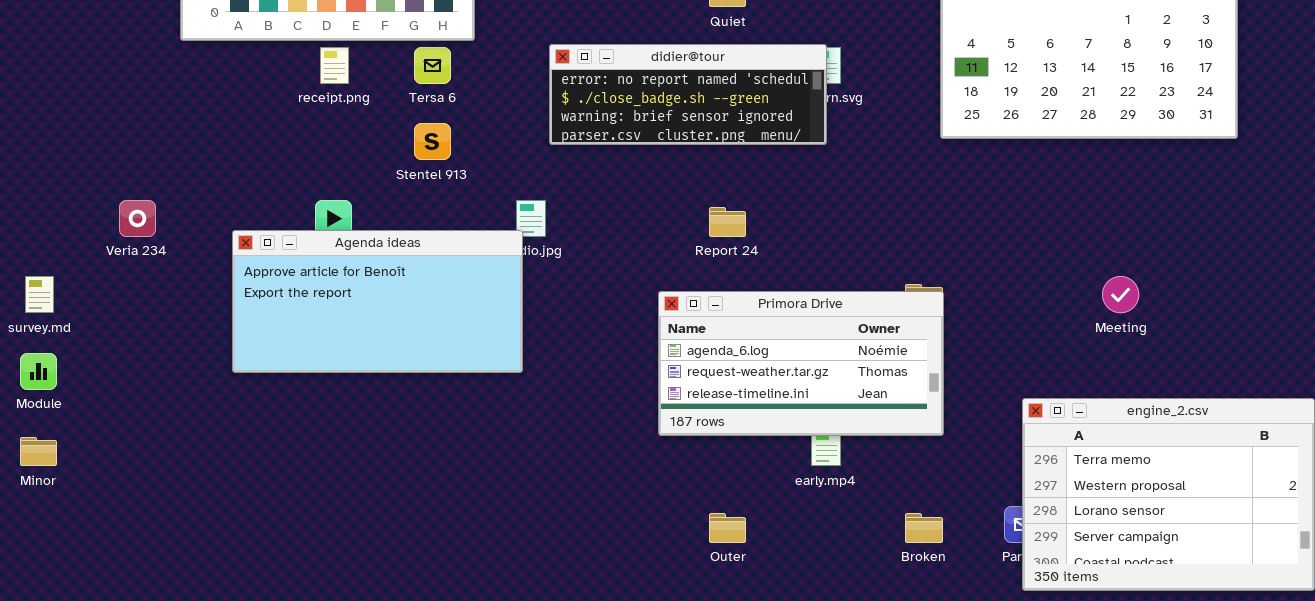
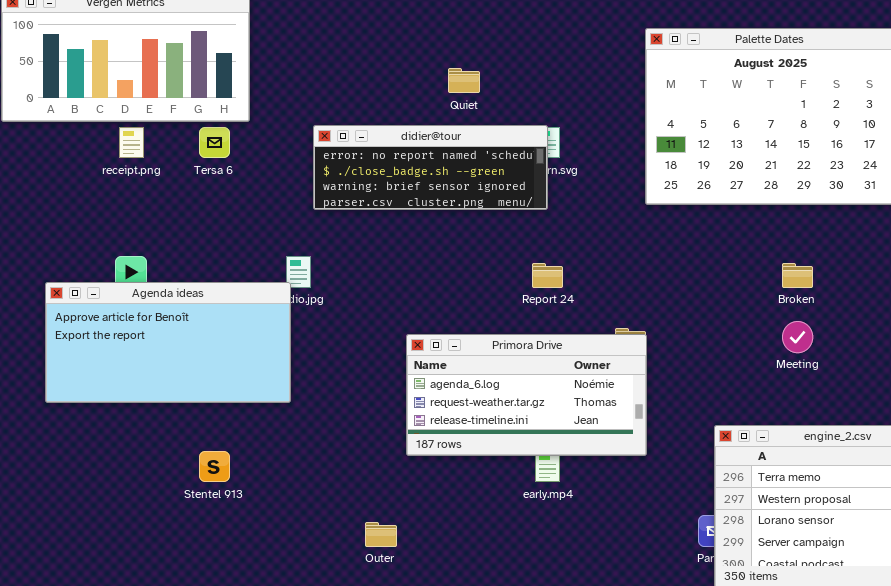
Stentel 913: [414,123,451,160] -> [199,451,230,482], moved
Report 24: [709,207,746,237] -> [532,263,563,288], moved
Outer: [709,513,746,543] -> [365,522,397,547], moved
Broken: [905,513,943,543] -> [782,263,813,288], moved

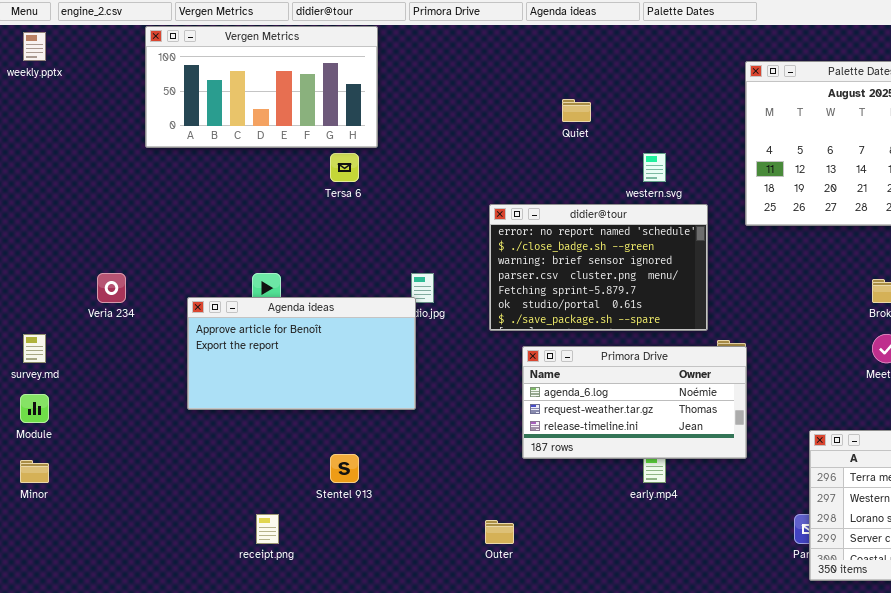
didier@tour: [313,125,548,210] -> [489,204,708,331], moved, resized
receipt.png: [119,127,144,158] -> [256,514,279,544], moved

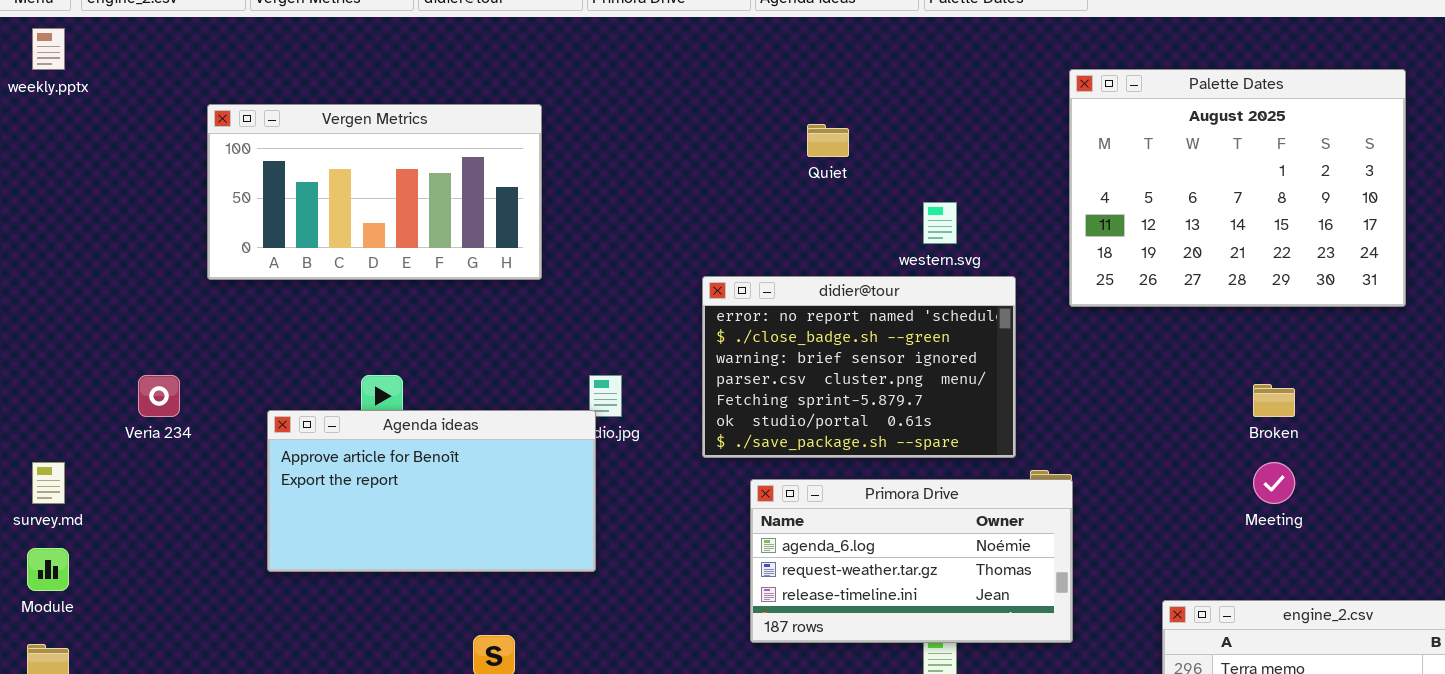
Vergen Metrics: [145,26,378,148] -> [207,104,542,280], moved

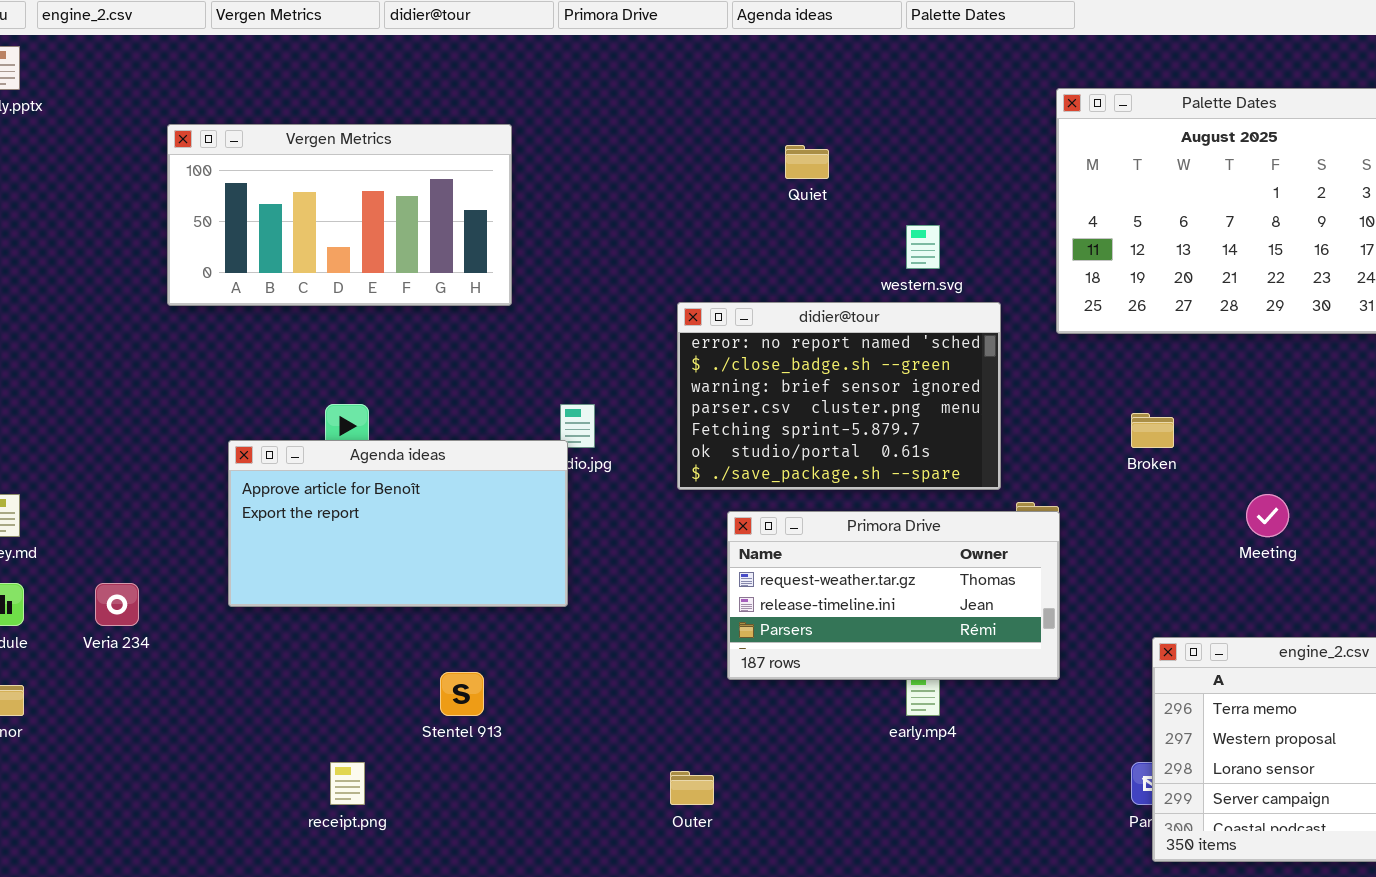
Veria 234: [138,375,180,417] -> [95,583,139,626], moved
Broken: [1253,384,1295,417] -> [1131,413,1174,448], moved
Primora Drive: [750,479,1073,643] -> [727,511,1060,680], scrolled down 1 row

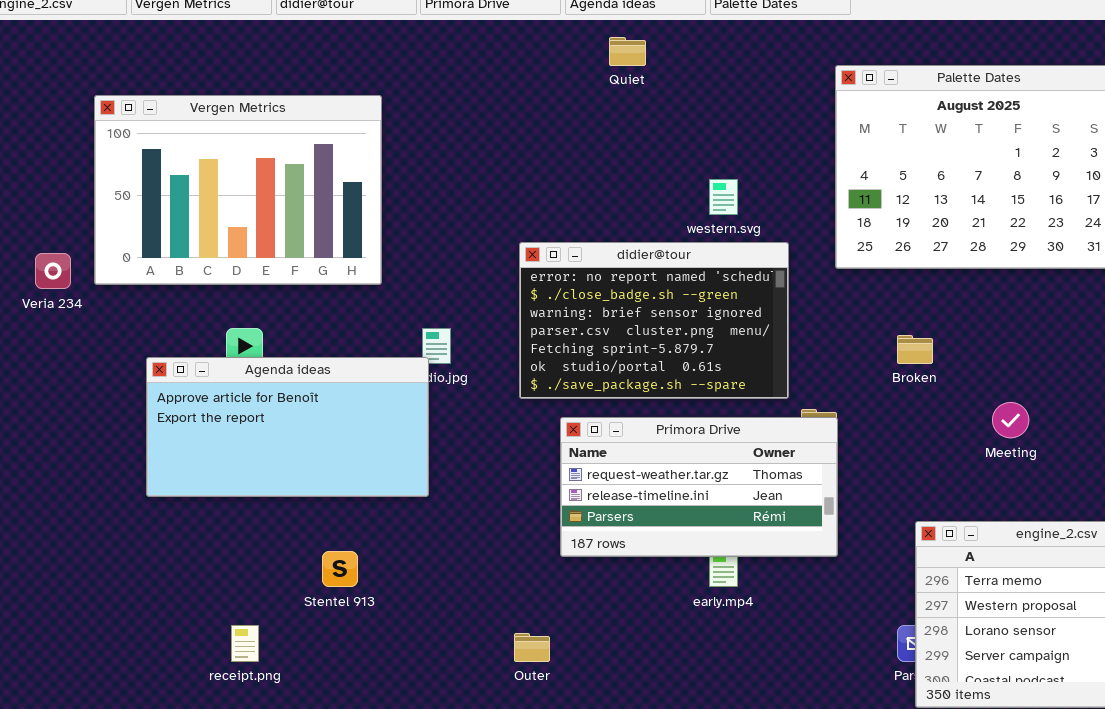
Vergen Metrics: [167,124,512,306] -> [94,95,382,285], resized
Quiet: [785,145,829,179] -> [609,37,646,66], moved
Veria 234: [95,583,139,626] -> [35,253,71,289], moved

